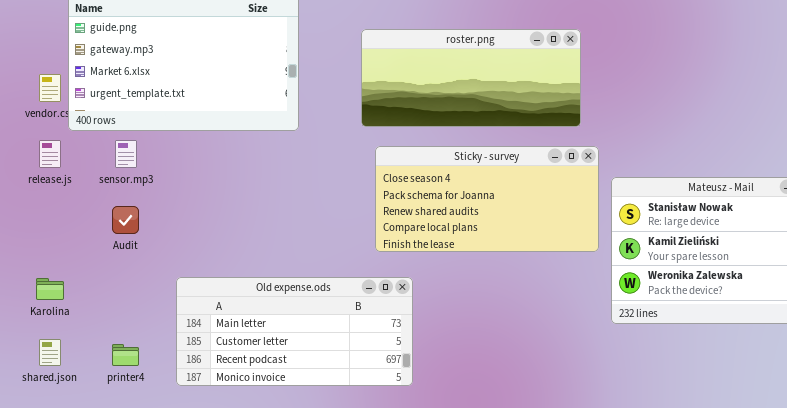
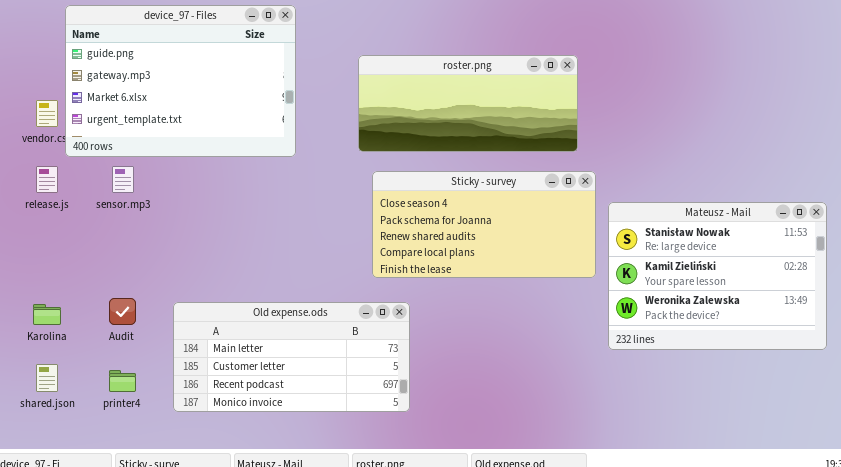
Audit: [112,206,139,234] -> [109,298,136,325], moved

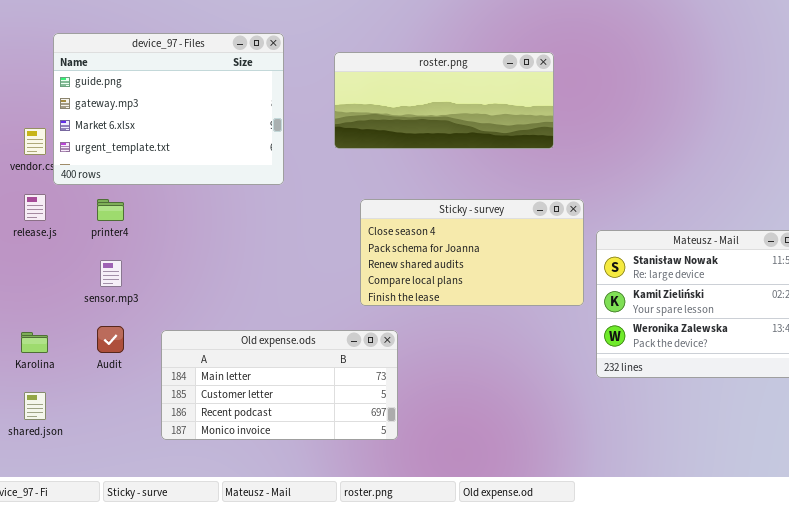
roster.png: [358,55,578,152] -> [334,52,554,149], moved
sensor.mp3: [112,166,134,193] -> [100,260,122,287], moved
printer4: [109,370,136,392] -> [97,199,124,221], moved

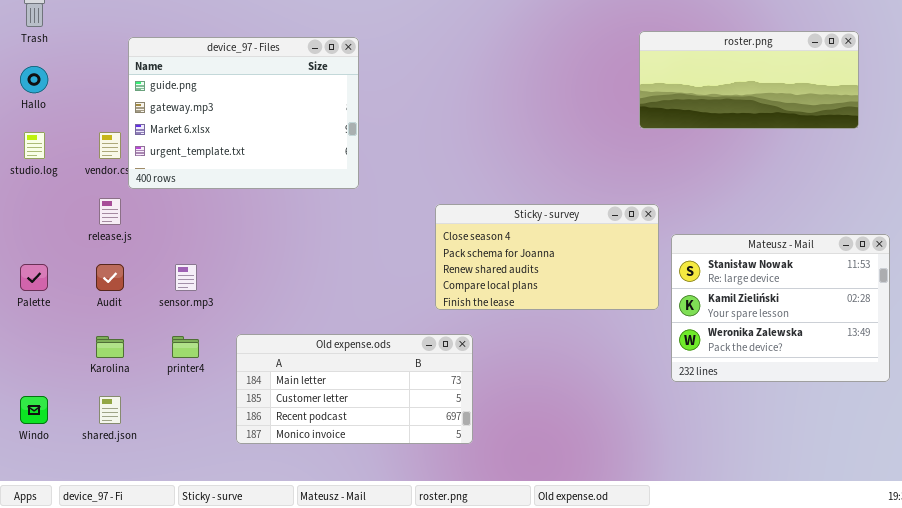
roster.png: [334,52,554,149] -> [639,31,859,129], moved
printer4: [97,199,124,221] -> [172,336,199,358], moved
Audit: [97,326,124,353] -> [96,264,124,291], moved

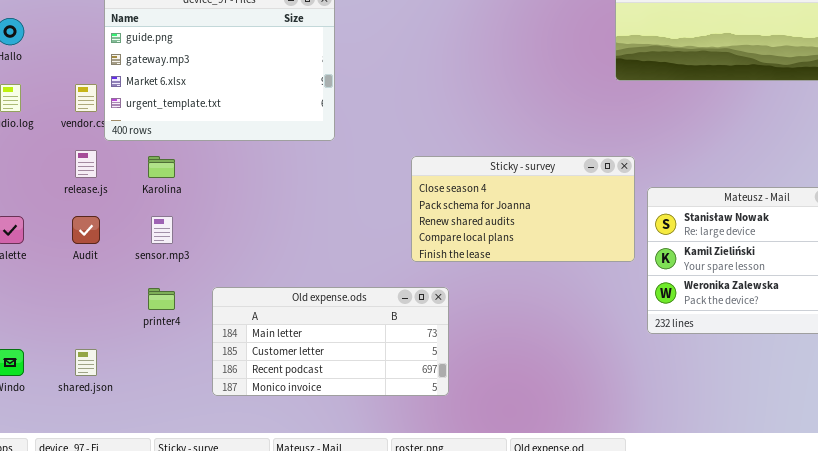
Karolina: [96,336,124,358] -> [148,156,175,178], moved

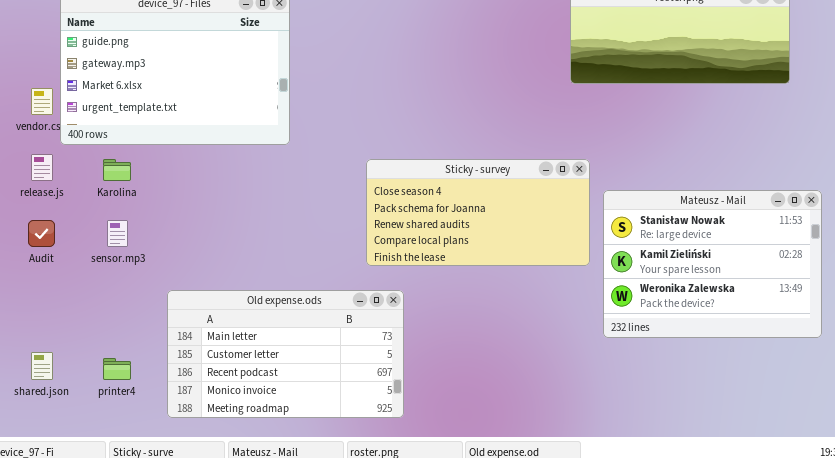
Old expense.ods: [212,287,449,396] -> [167,290,404,418], resized
printer4: [148,288,175,310] -> [103,358,131,380], moved

